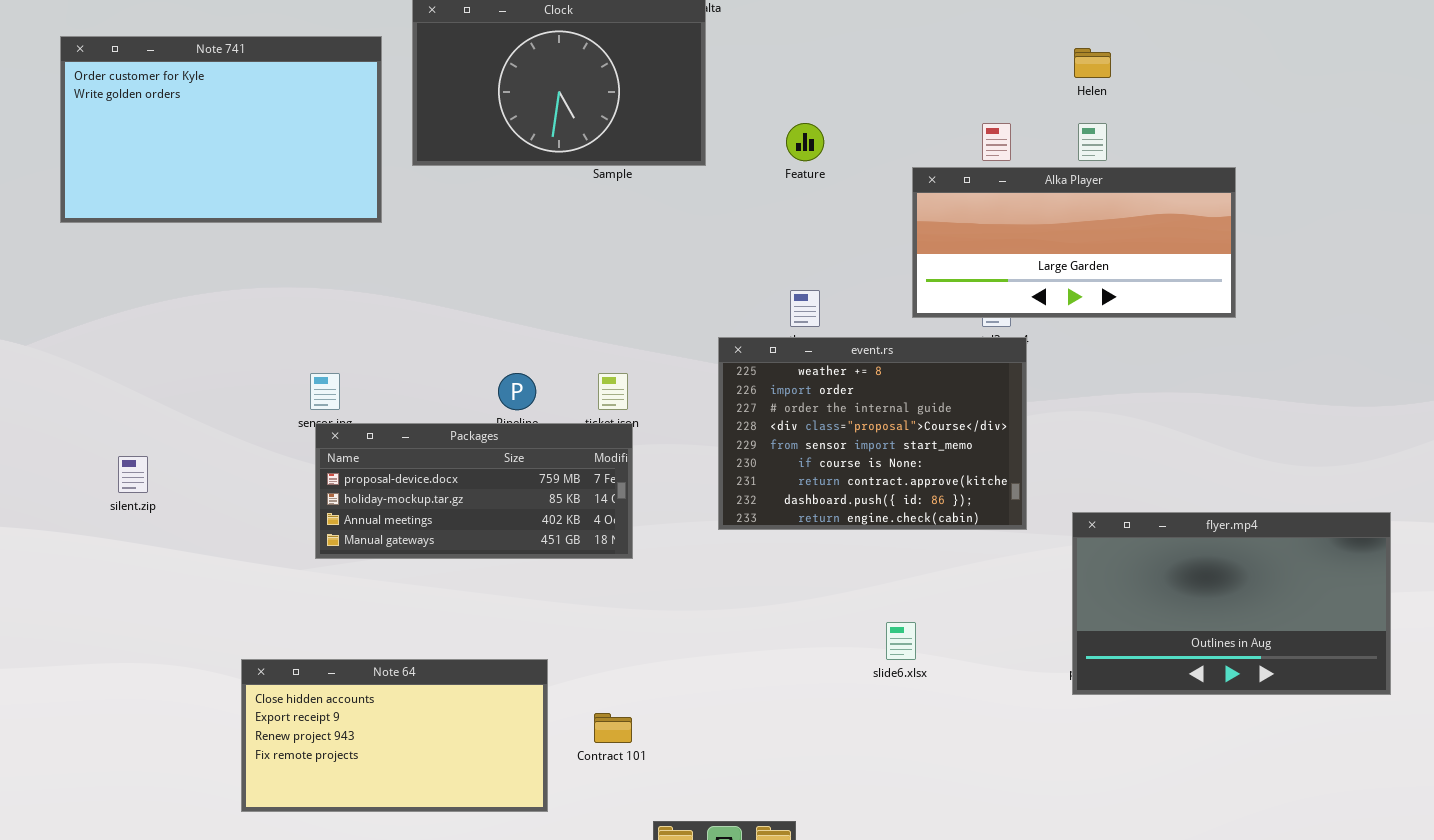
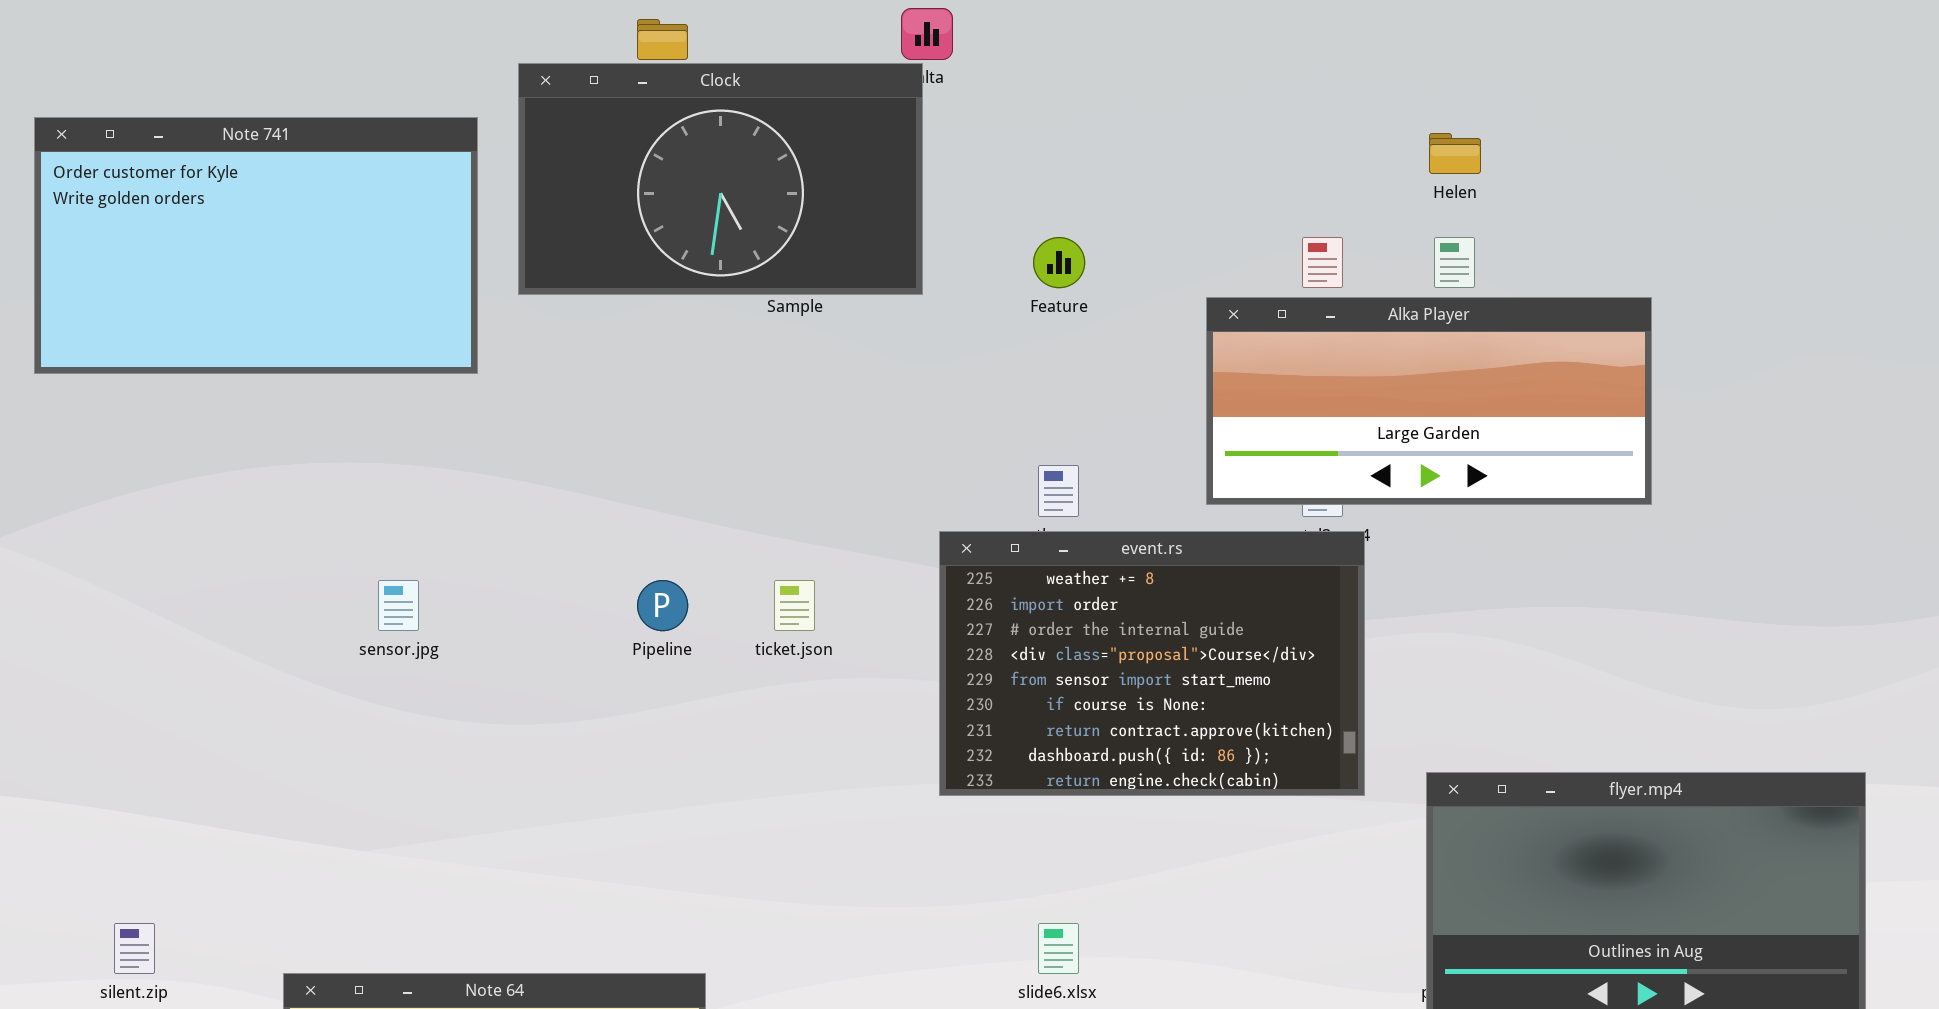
Packages: [315,423,633,559] -> none, closed
silent.zip: [118,456,148,493] -> [114,923,155,974], moved
slide6.xlsx: [886,622,916,660] -> [1038,923,1079,974], moved

